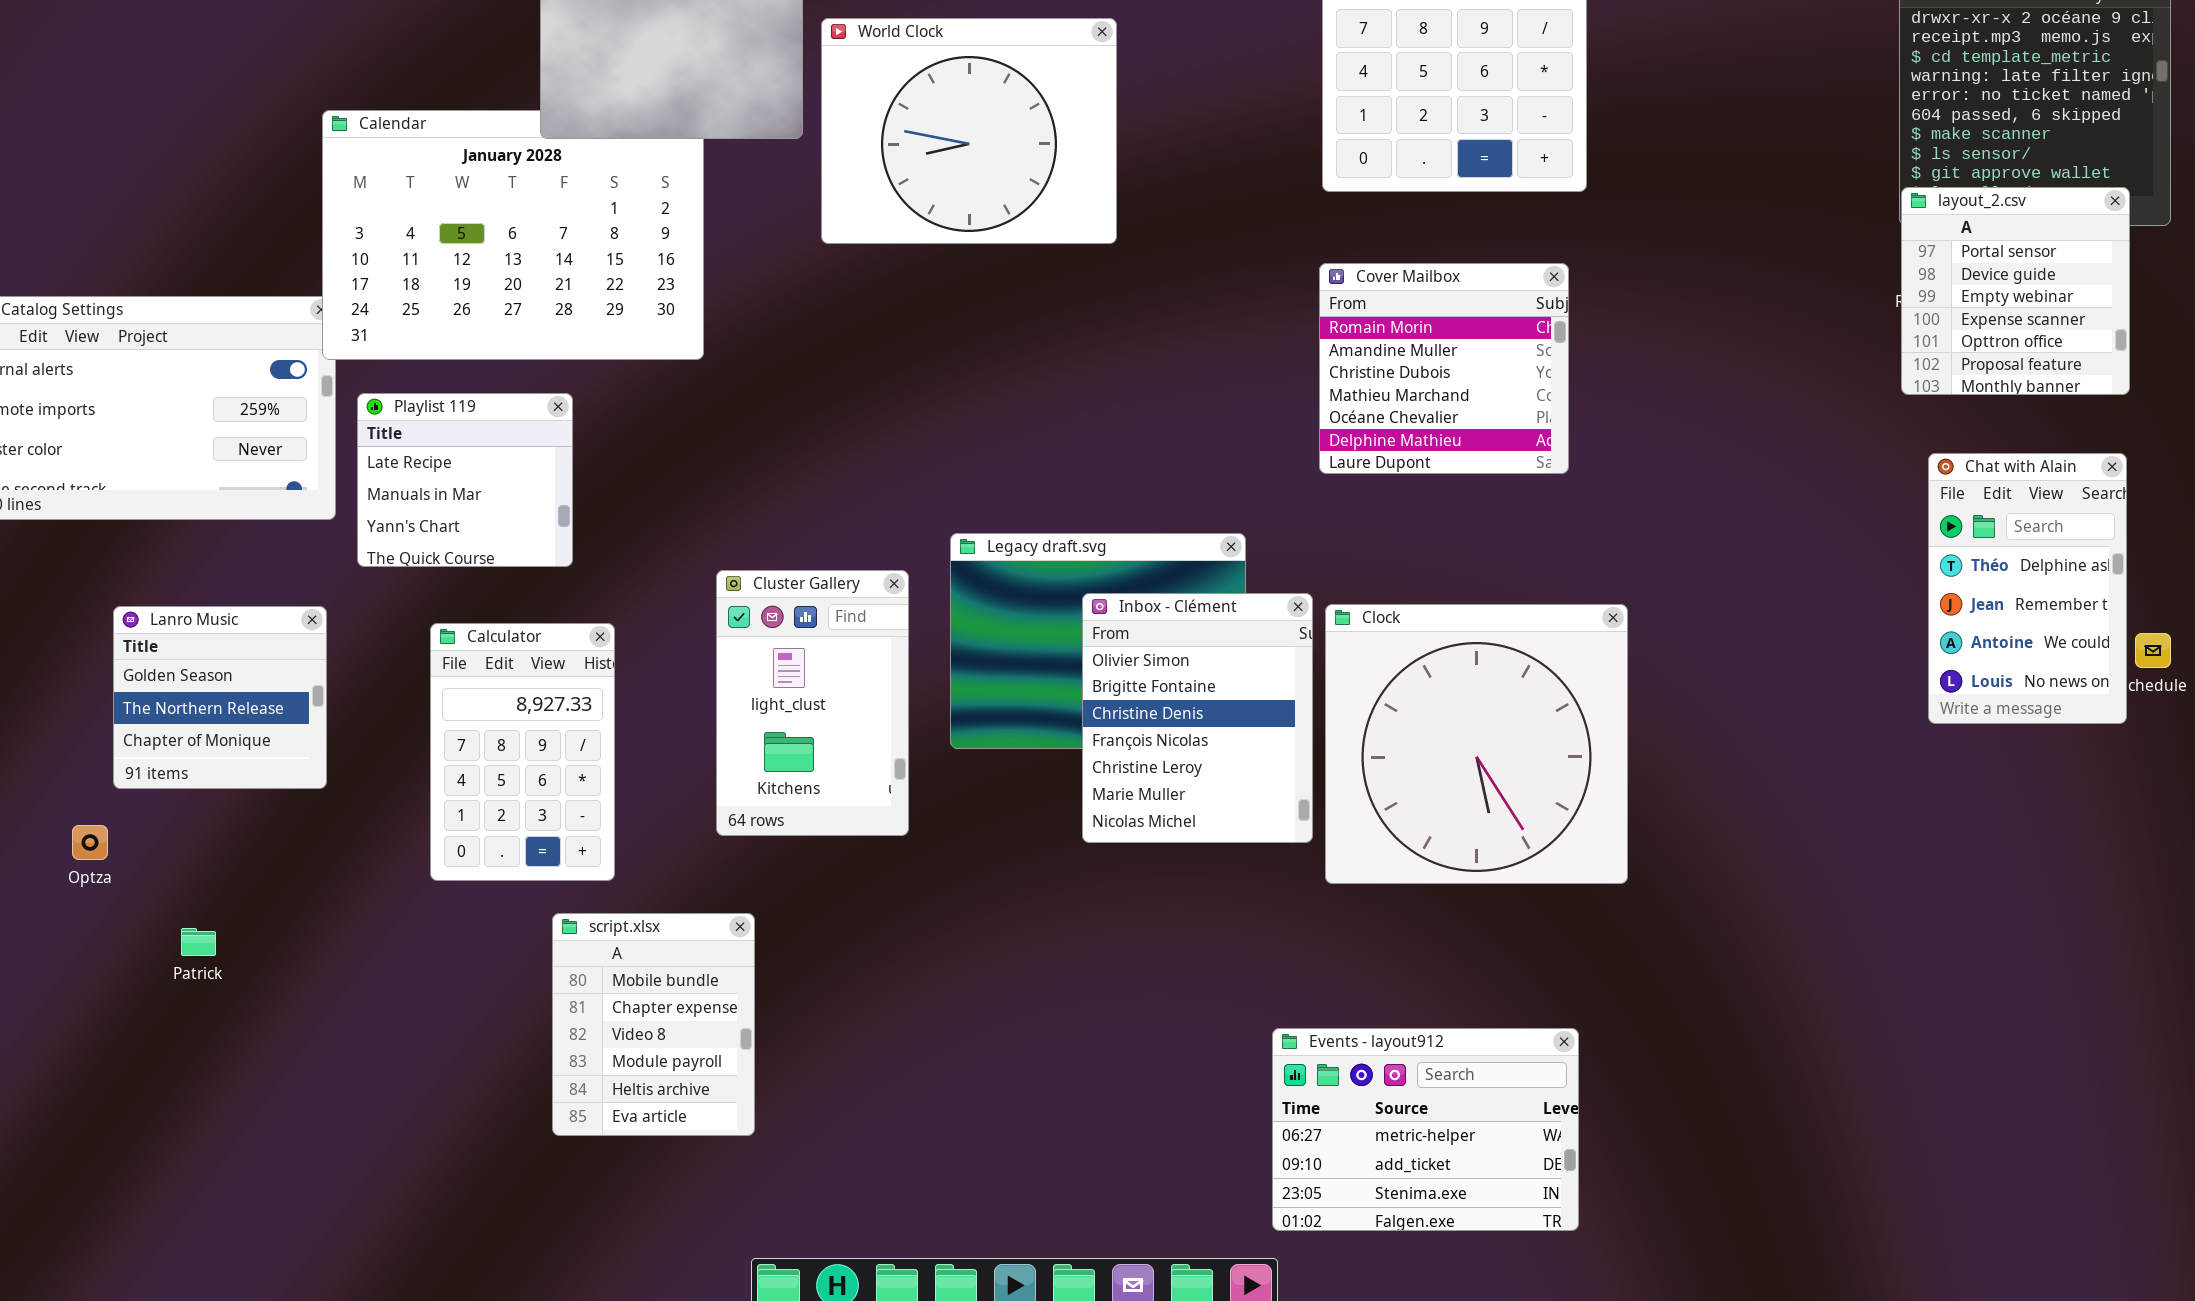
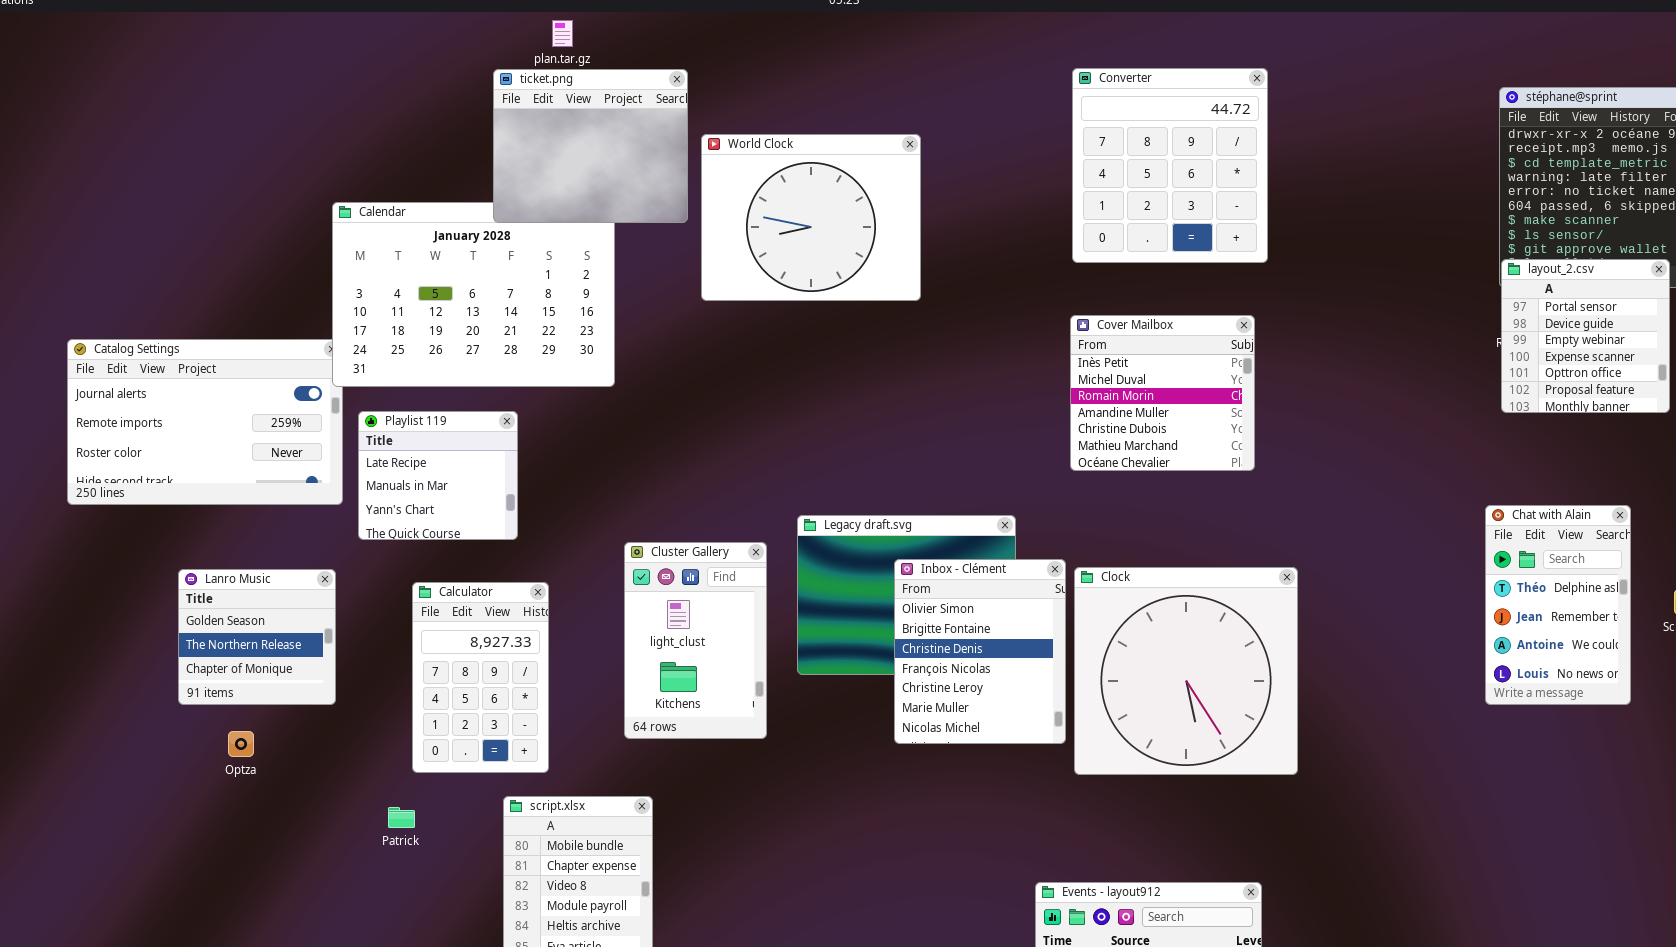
Cover Mailbox: [1319,263,1569,474] -> [1070,315,1255,471], scrolled up 2 rows
Chat with Alain: [1928,453,2127,724] -> [1485,505,1631,705], moved
Optza: [72,825,108,860] -> [228,731,254,757], moved
Patrick: [181,928,216,956] -> [388,807,415,828], moved

